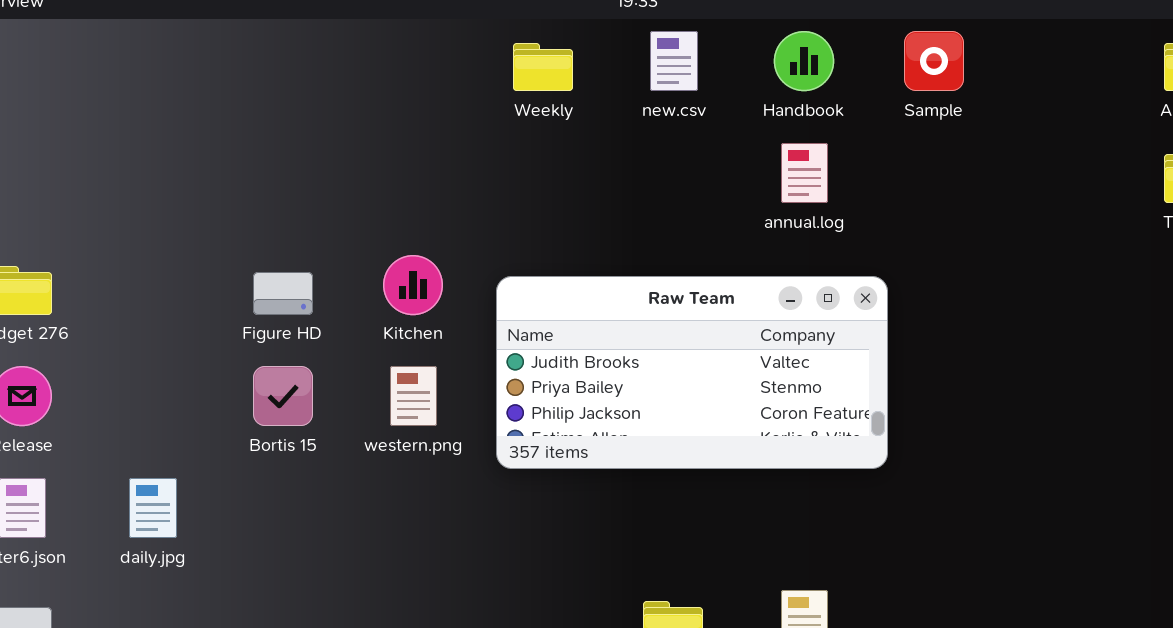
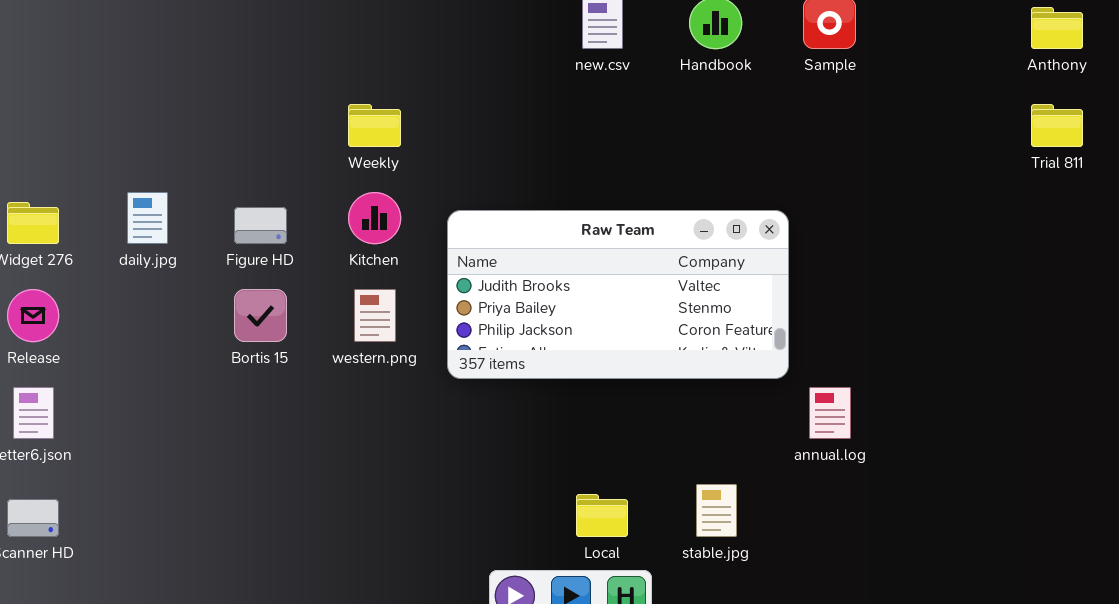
Weekly: [513,43,573,91] -> [348,104,401,147], moved
annual.log: [781,143,828,203] -> [809,387,851,439], moved
daily.jpg: [129,478,177,538] -> [127,192,168,244], moved

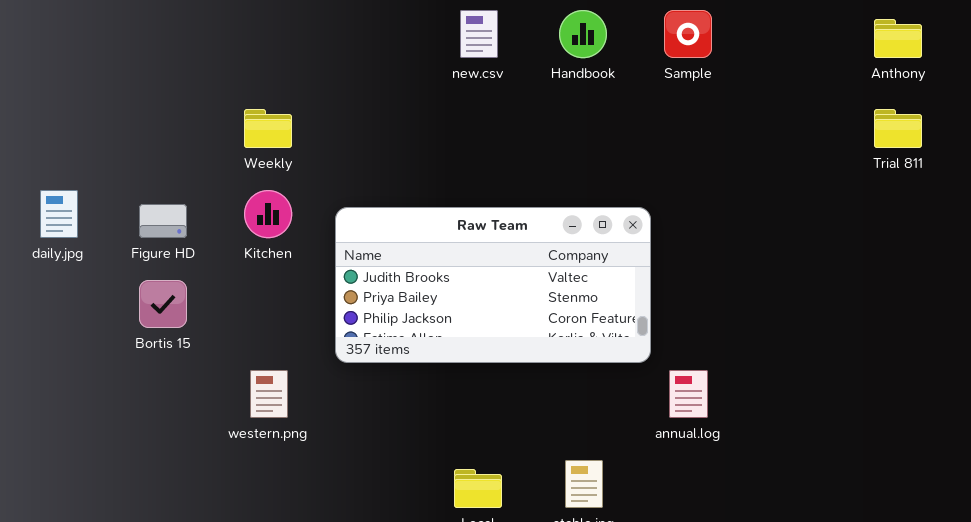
western.png: [354,289,396,342] -> [250,370,288,418], moved

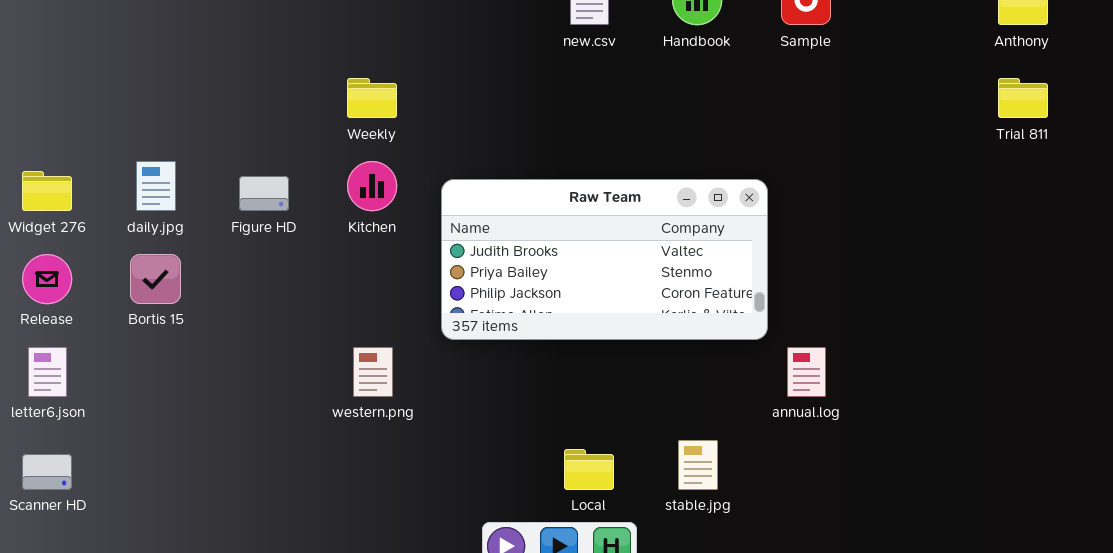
Bortis 15: [139,280,187,328] -> [130,254,181,304], moved

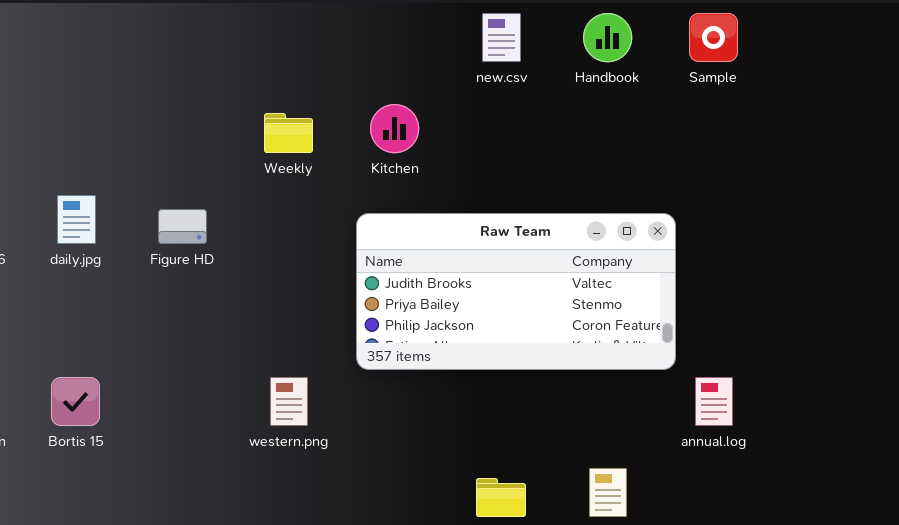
Kitchen: [347,161,397,211] -> [370,104,419,153], moved
Bortis 15: [130,254,181,304] -> [51,377,100,426], moved

